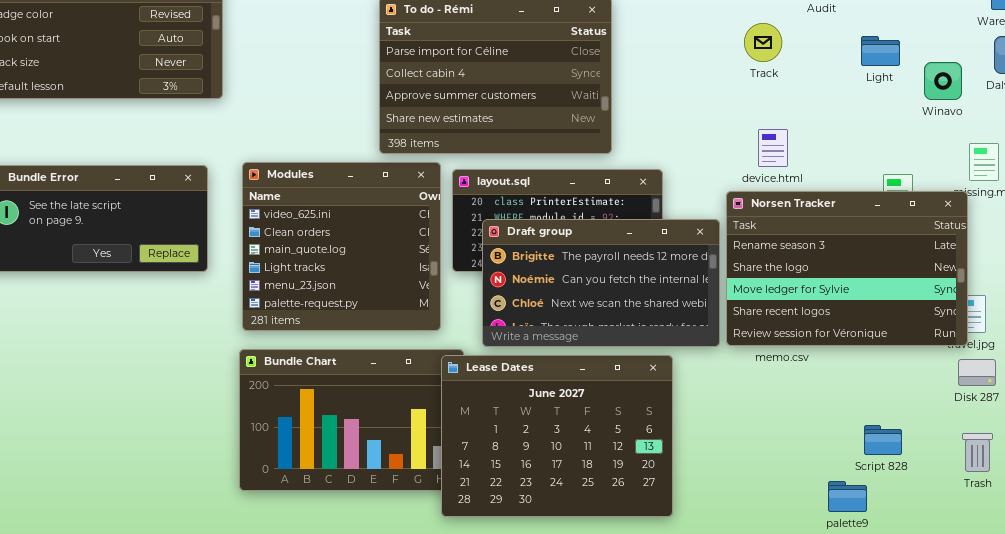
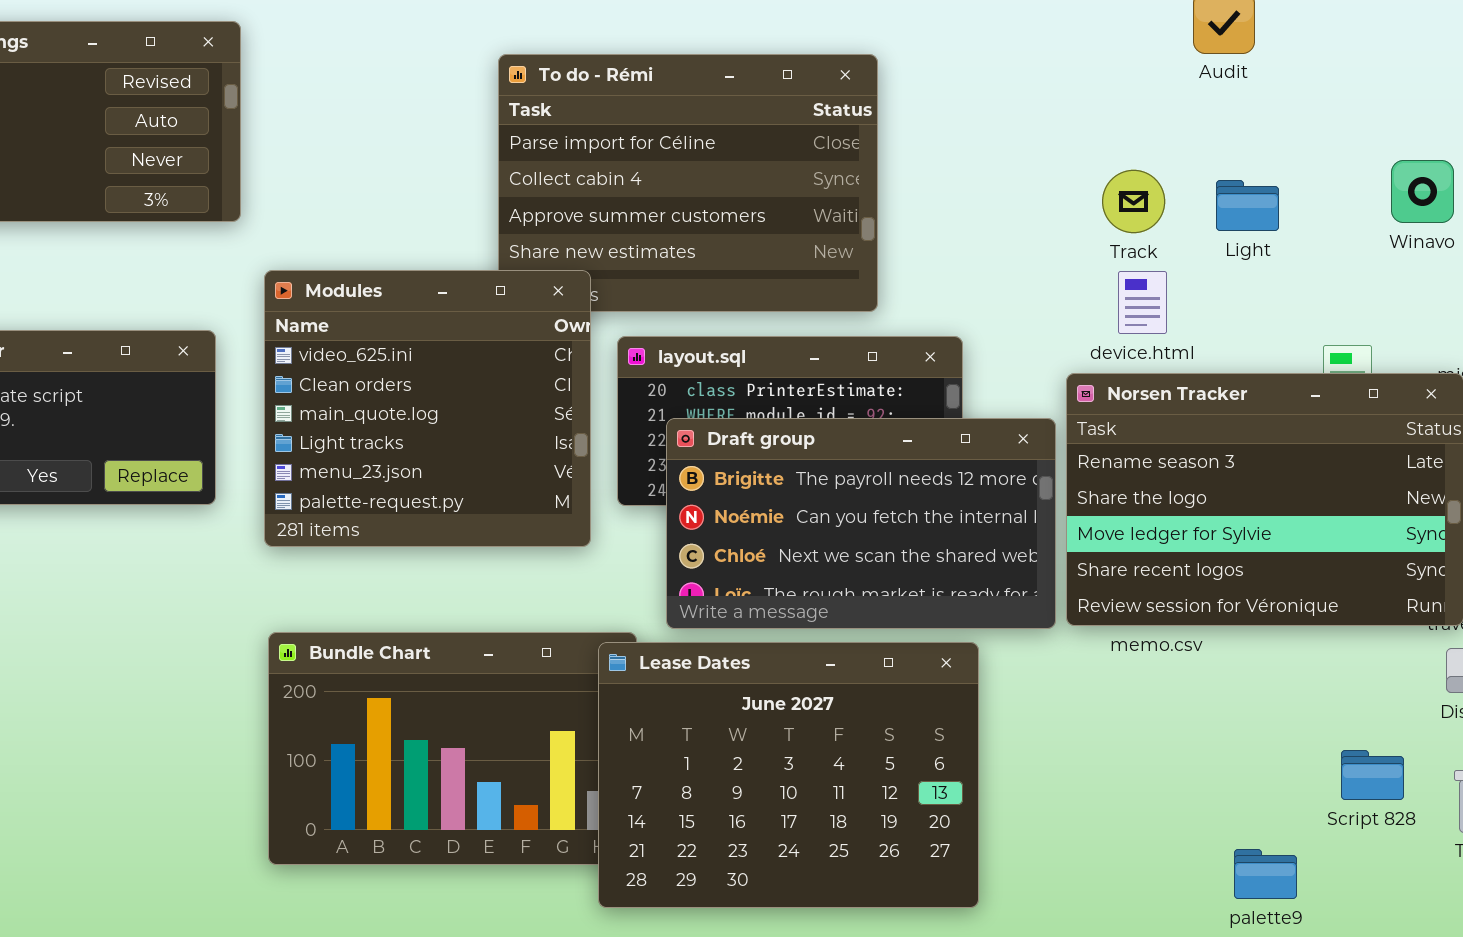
Track: [744,23,782,62] -> [1102,170,1165,233], moved
Light: [861,36,900,66] -> [1216,180,1279,231], moved
Modules: [242,162,441,331] -> [264,270,591,547], moved
Script 828: [864,425,902,455] -> [1341,750,1404,800], moved

